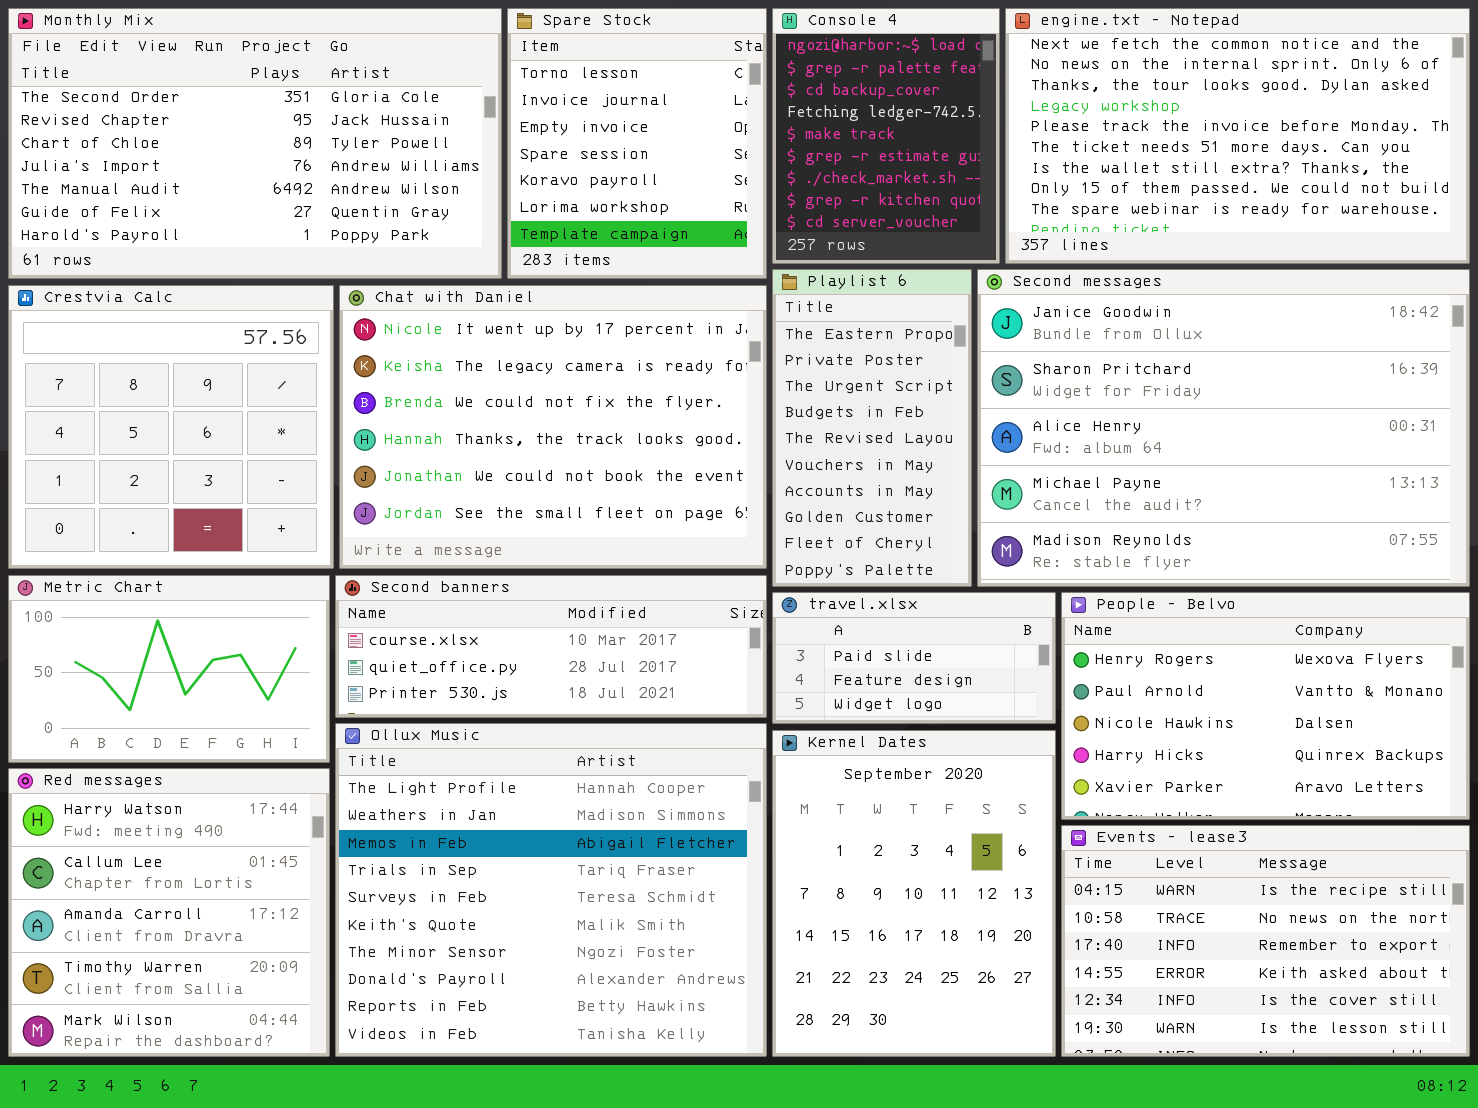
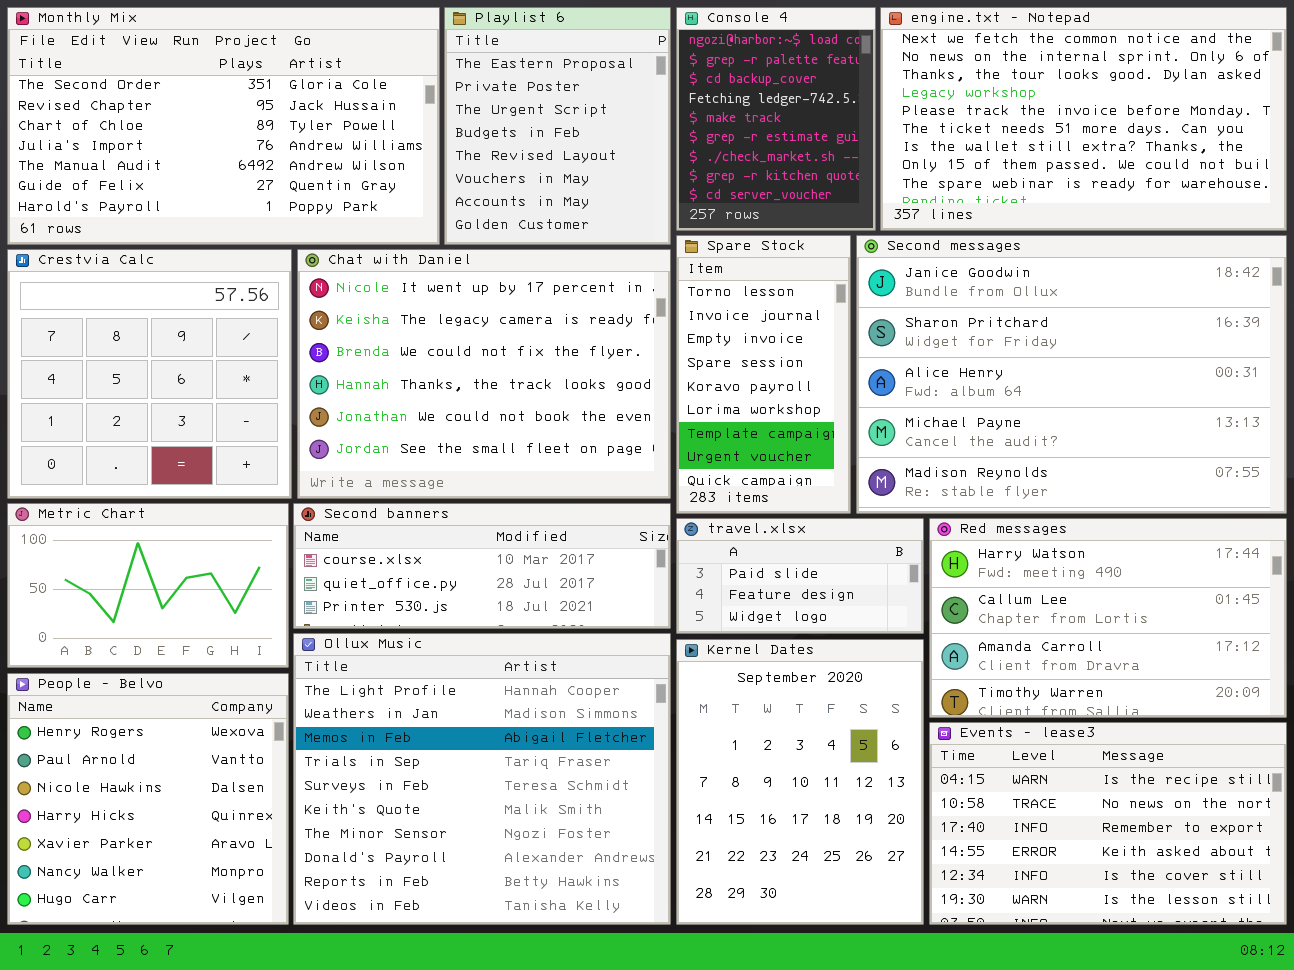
Spare Stock: [507,8,767,279] -> [676,235,851,514], moved, resized
Playlist 6: [772,269,972,587] -> [444,7,671,245], moved, resized
People - Belvo: [1061,592,1470,820] -> [7,673,289,925], moved, resized
Red messages: [8,768,330,1057] -> [929,518,1287,718], moved, resized

